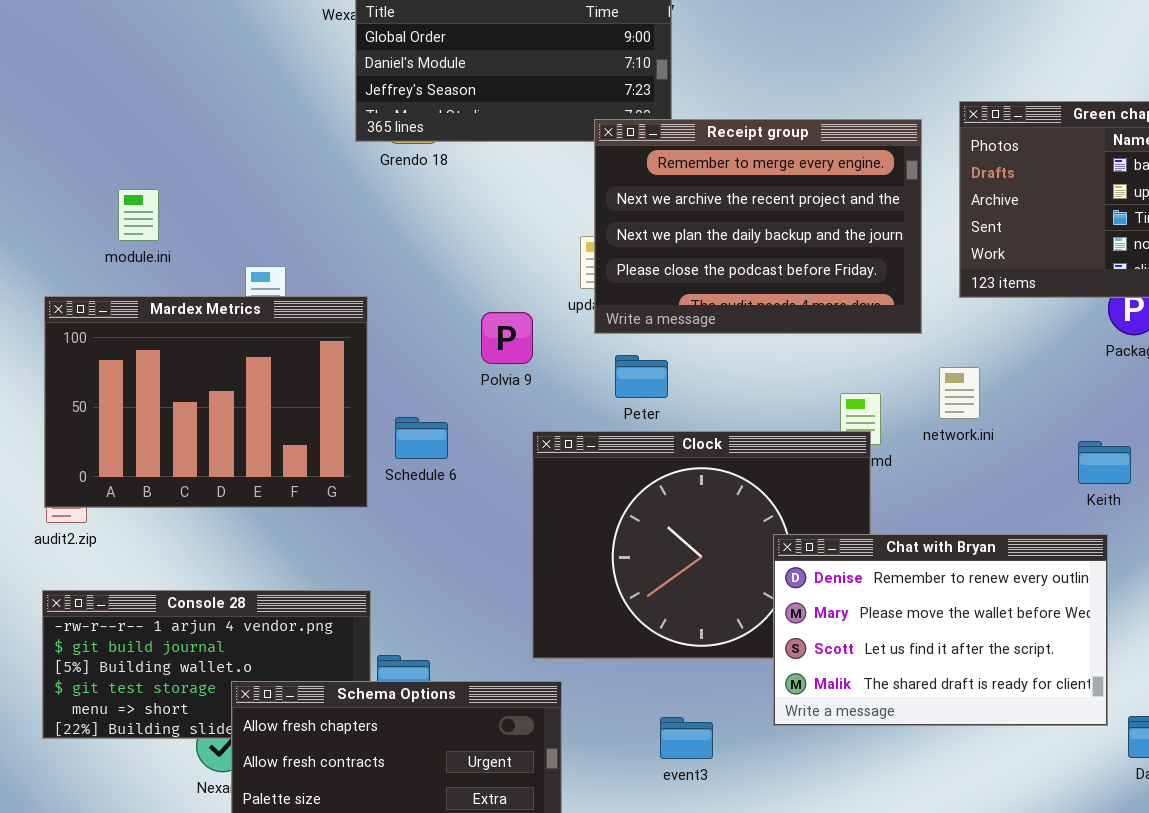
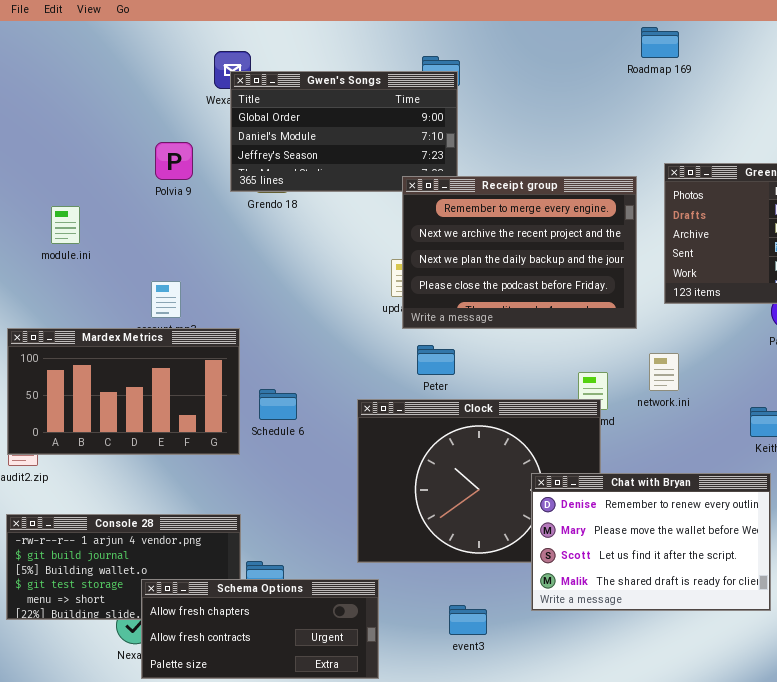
module.ini: [118,189,159,241] -> [51,206,80,244], moved
Mardex Metrics: [44,296,368,508] -> [7,328,240,455], resized
Polvia 9: [481,312,533,364] -> [155,142,193,180], moved

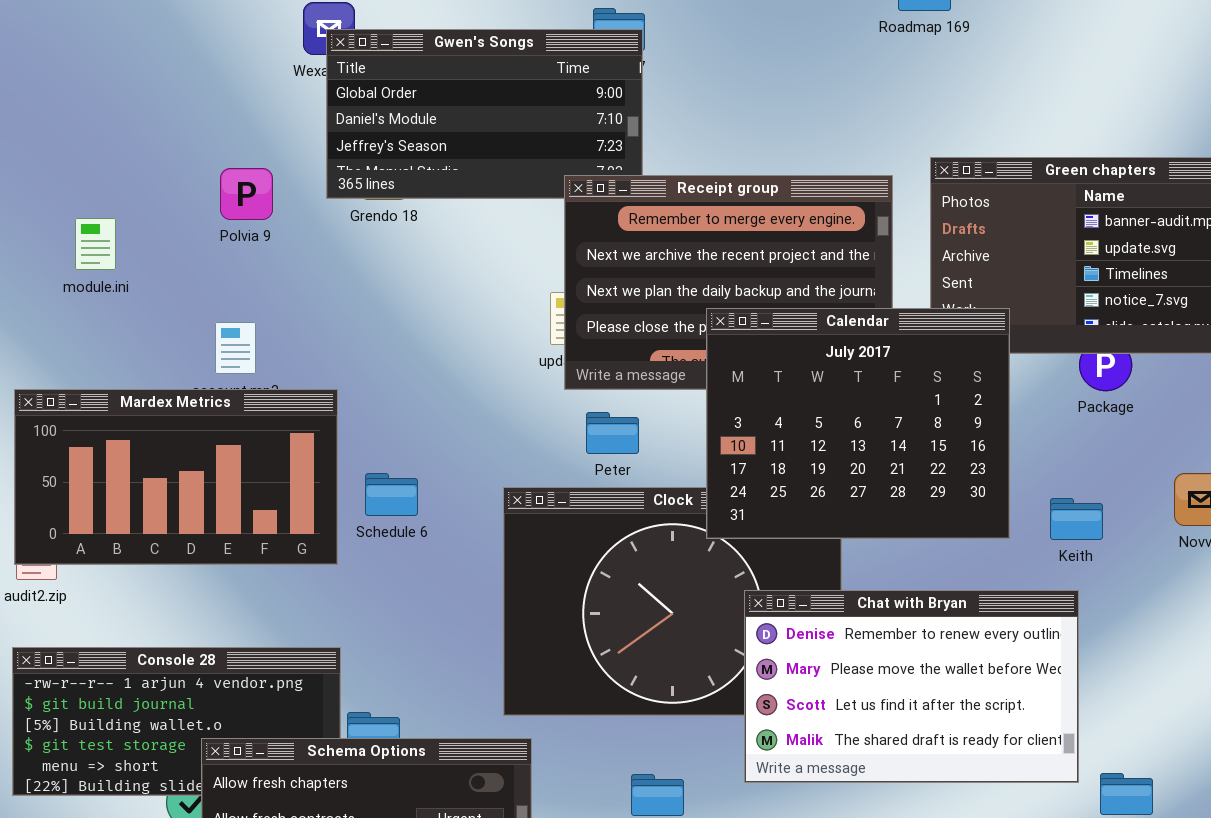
Polvia 9: [155,142,193,180] -> [220,168,273,220], moved
Calendar: none -> [706,308,1010,539], opened

